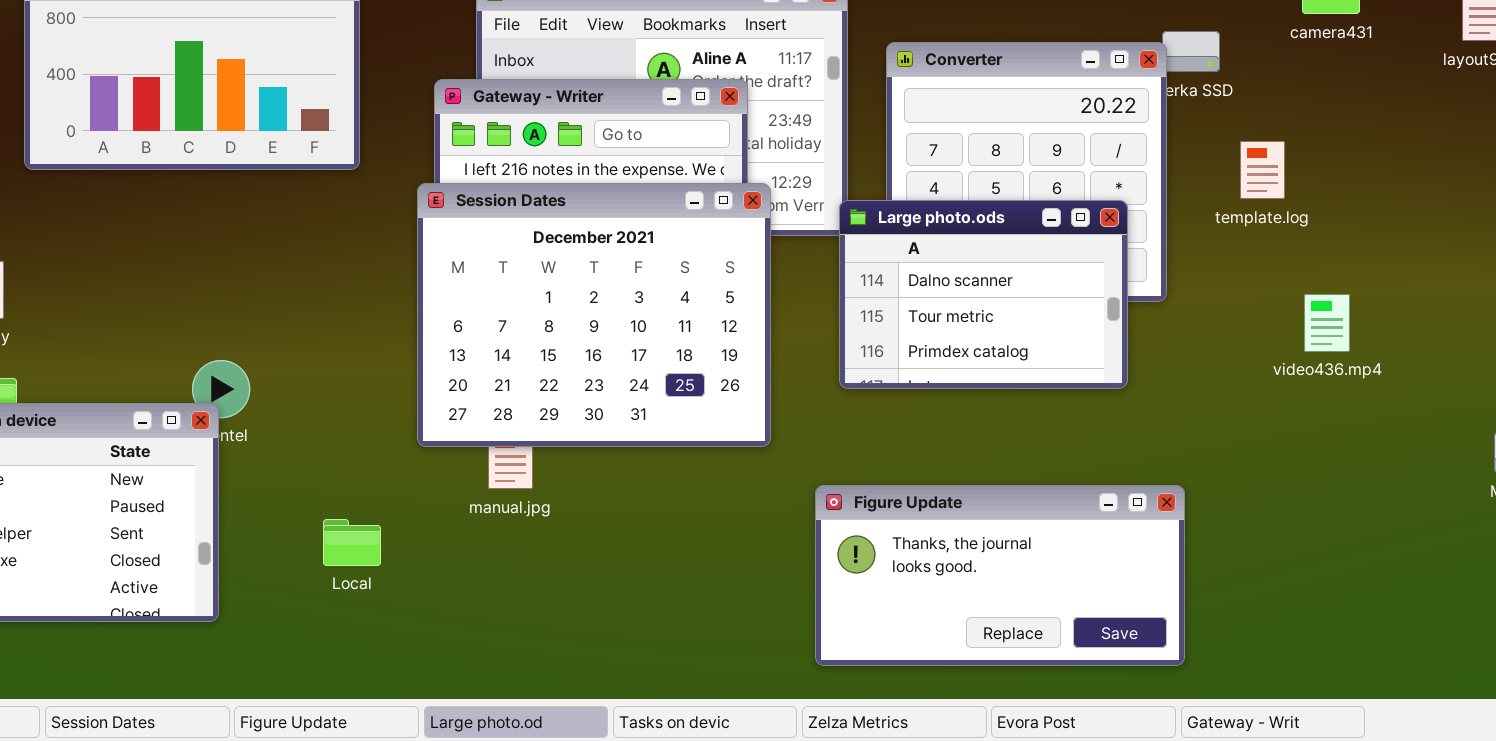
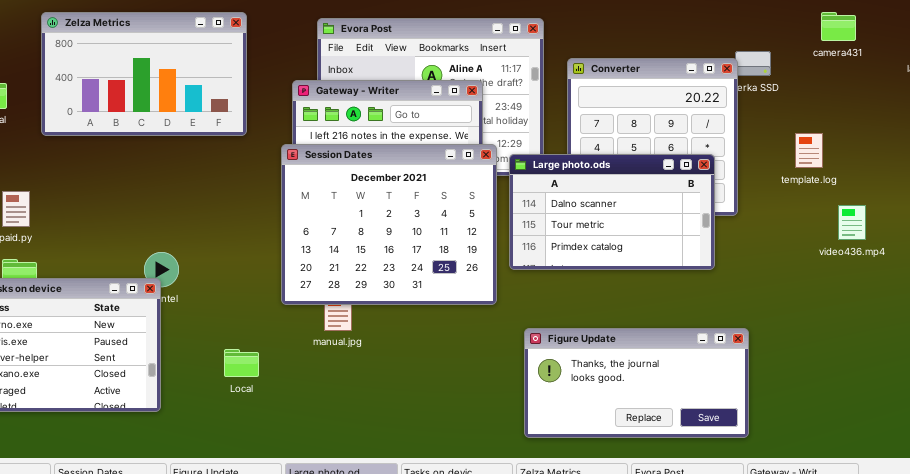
template.log: [1240,141,1285,199] -> [795,133,823,168], moved
Large photo.ods: [839,200,1128,389] -> [509,154,715,270], resized
video436.mp4: [1304,294,1350,352] -> [838,205,866,240], moved

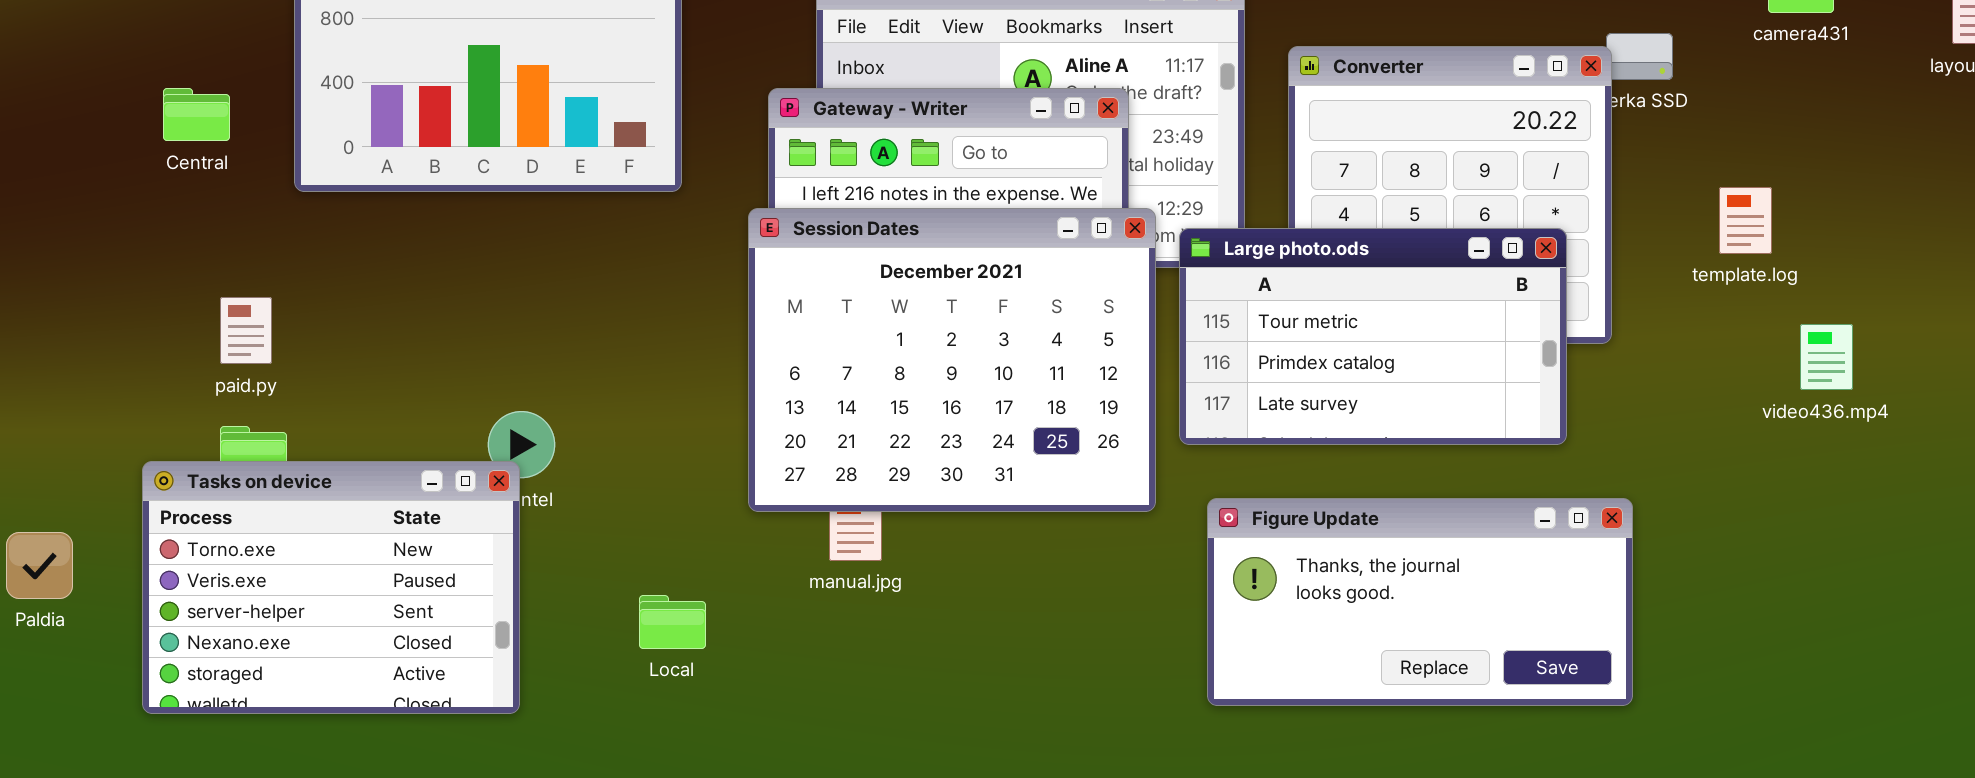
Large photo.ods: [509,154,715,270] -> [1179,228,1567,445], scrolled down 1 row
Figure Update: [524,328,749,438] -> [1207,498,1633,706], moved

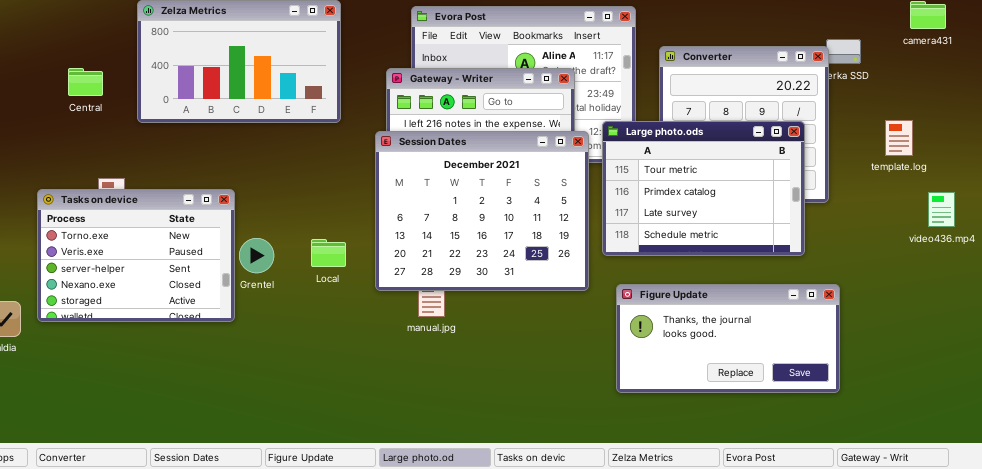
Large photo.ods: [1179,228,1567,445] -> [602,121,805,256], resized
Tasks on device: [142,461,520,714] -> [37,189,235,322], moved
Local: [639,595,706,649] -> [311,239,346,267], moved

